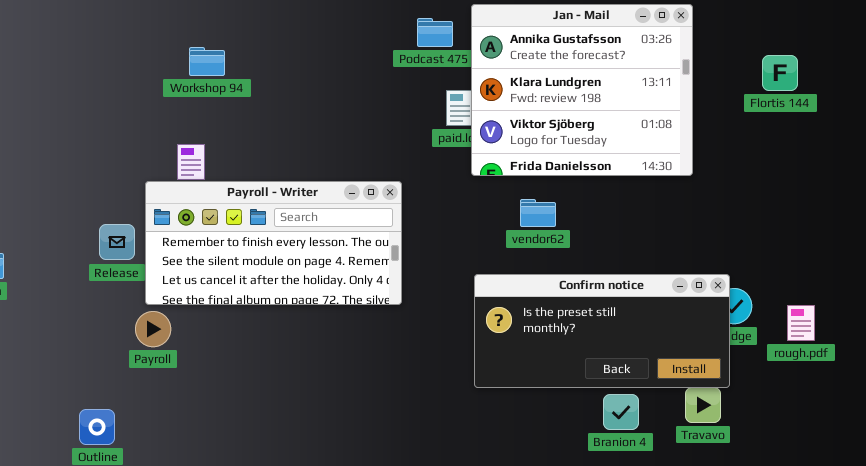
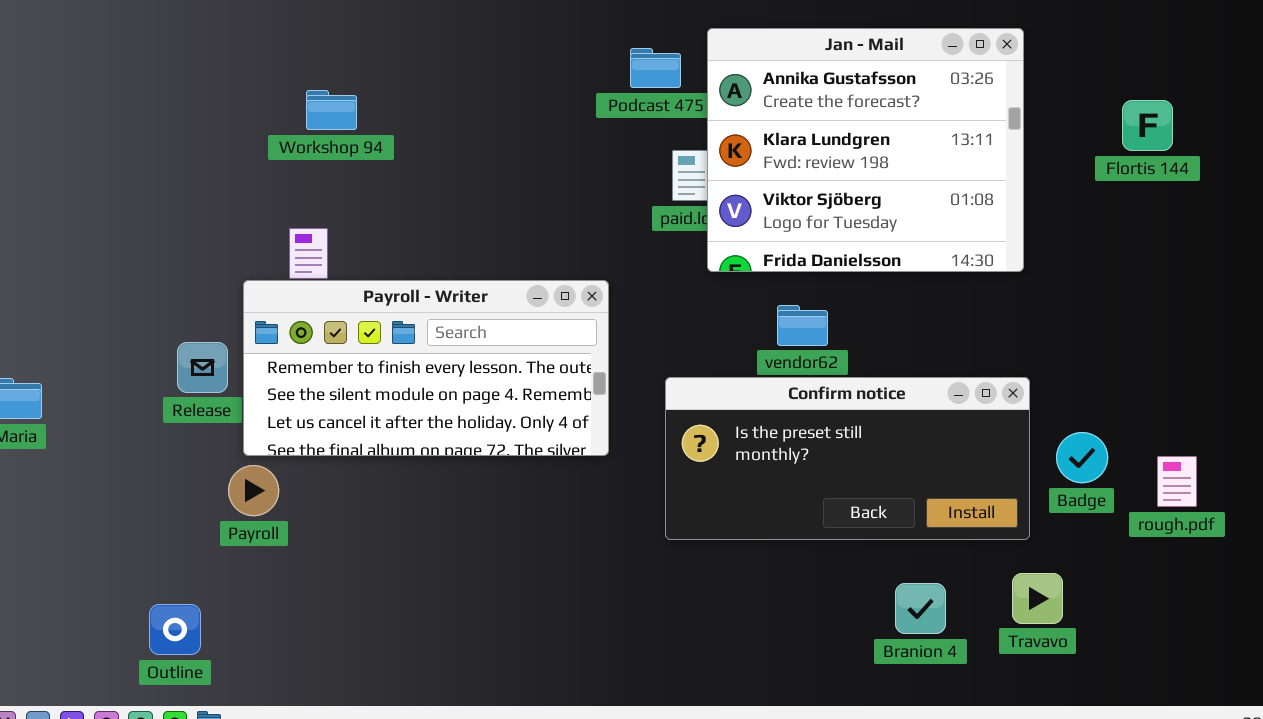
Confirm notice: [474,274,730,388] -> [665,377,1030,540], moved

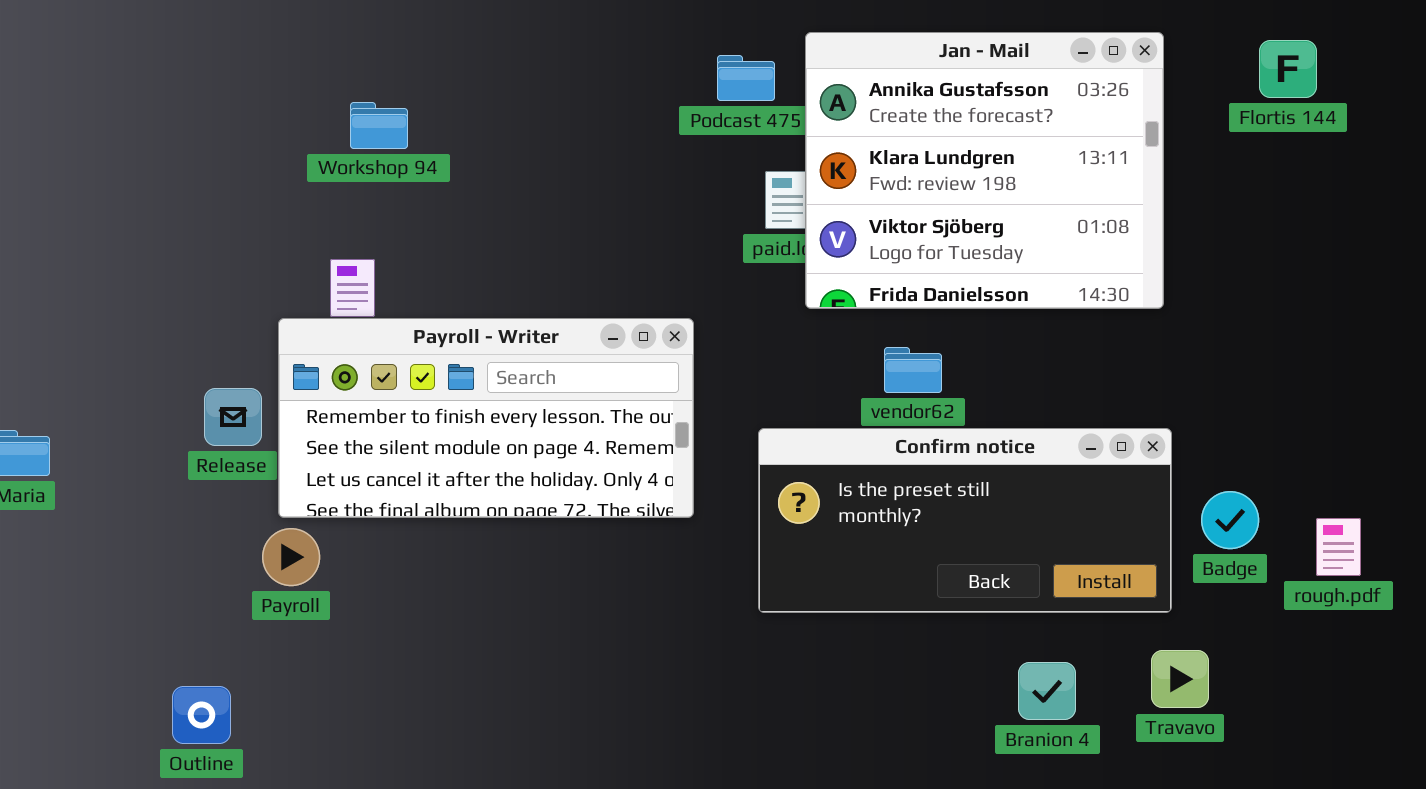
Flortis 144: [1122,100,1173,151] -> [1259,40,1317,98], moved

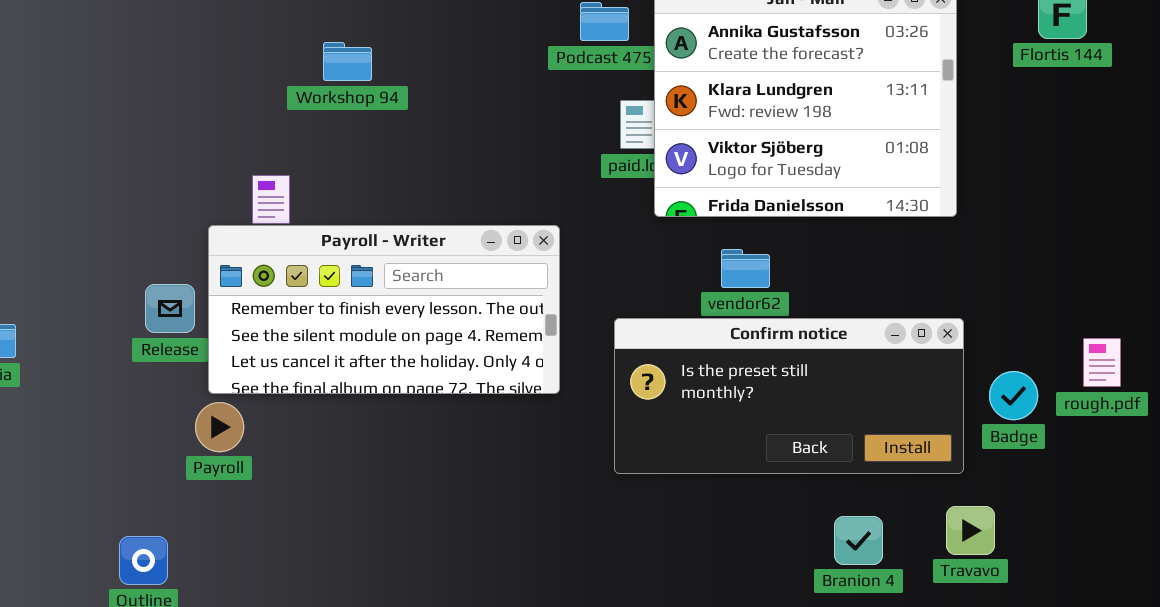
Workshop 94: [350,102,408,149] -> [323,42,372,81], moved
rough.pdf: [1316,518,1361,576] -> [1083,338,1121,387], moved

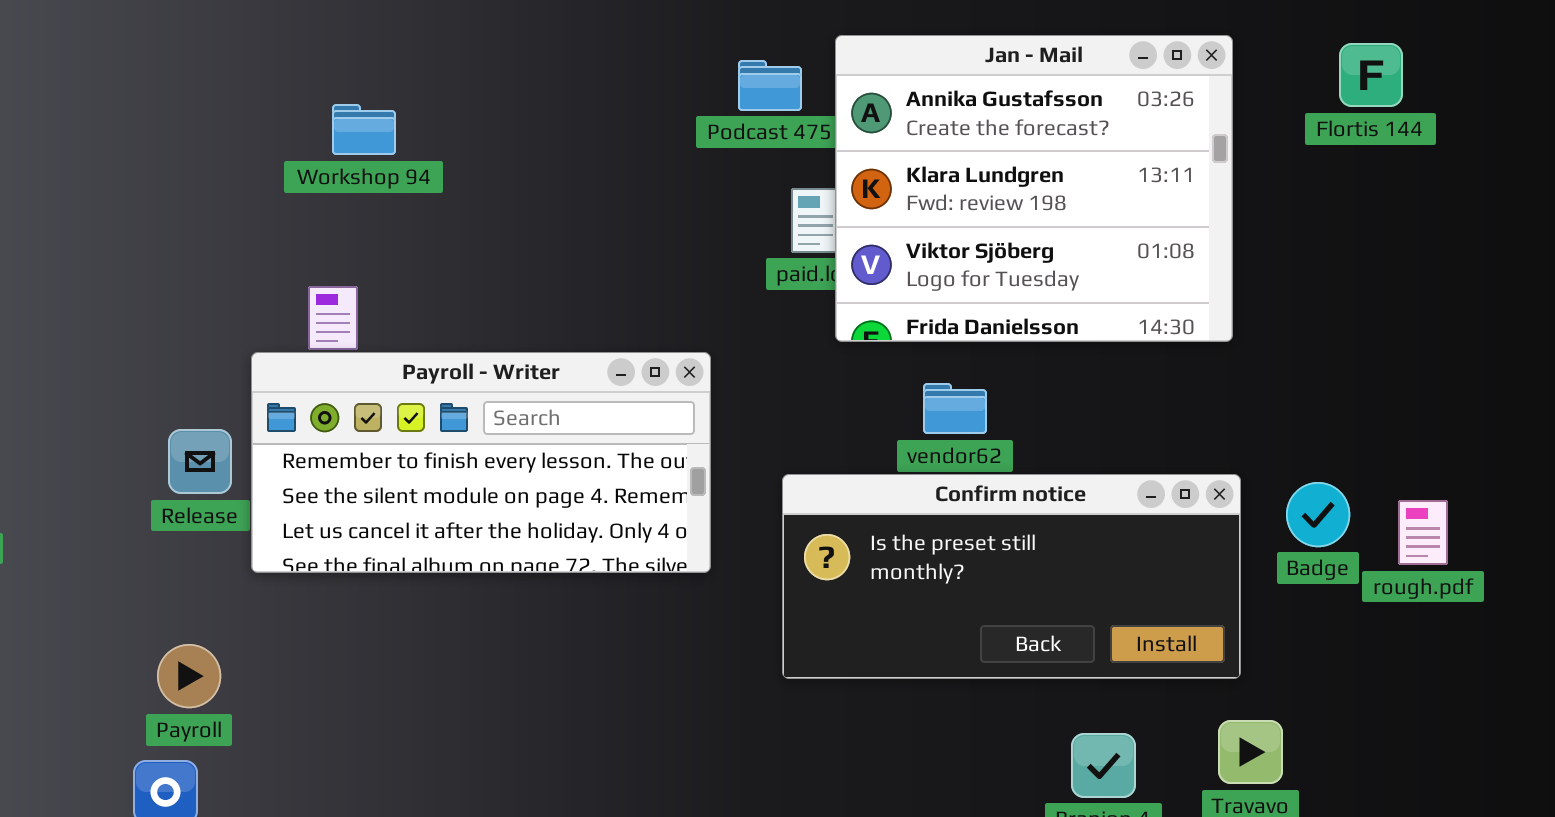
Workshop 94: [323,42,372,81] -> [332,104,396,155], moved
Badge: [989,371,1038,420] -> [1286,482,1350,547], moved
Payroll: [195,402,244,452] -> [157,644,221,708], moved

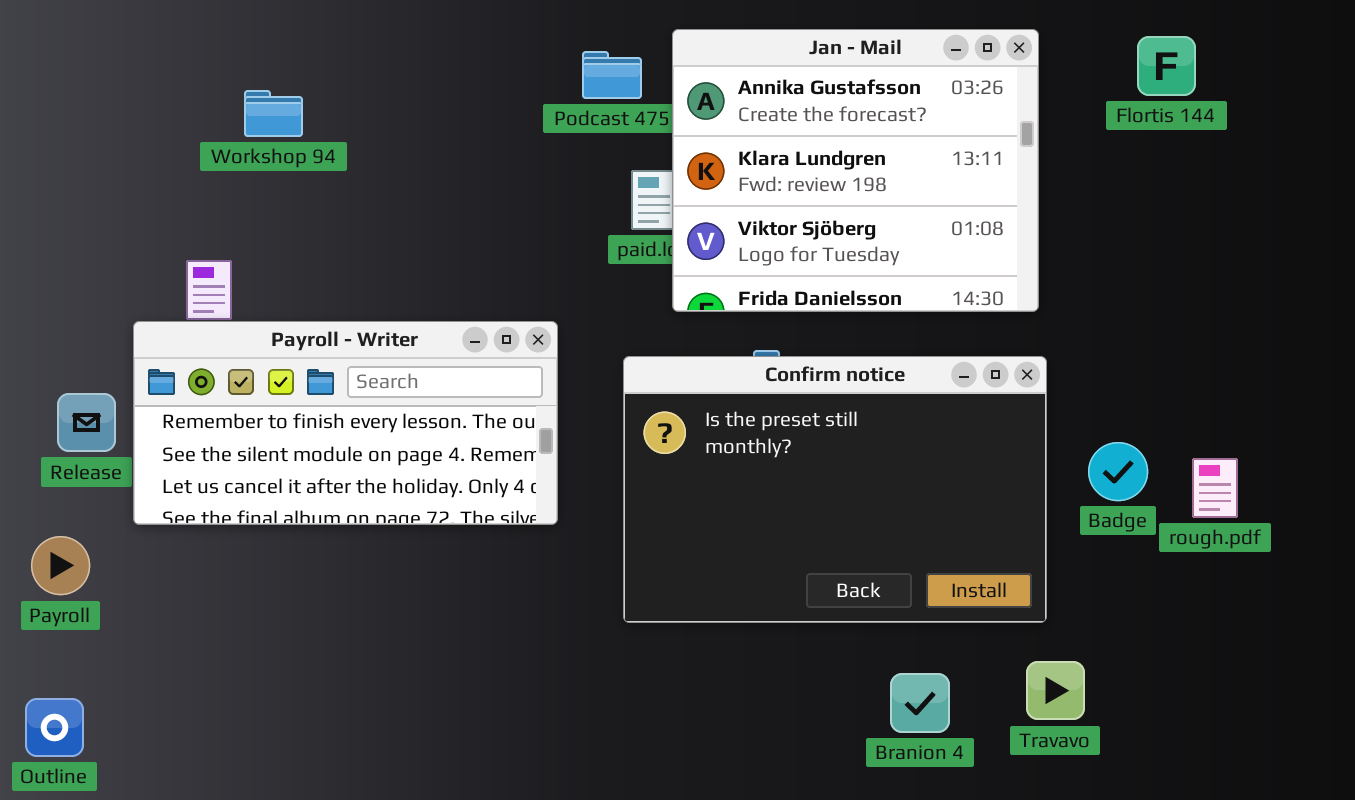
Workshop 94: [332,104,396,155] -> [244,90,303,137], moved
Confirm notice: [782,474,1241,679] -> [623,356,1047,623], resized
Payroll: [157,644,221,708] -> [31,536,90,595], moved

